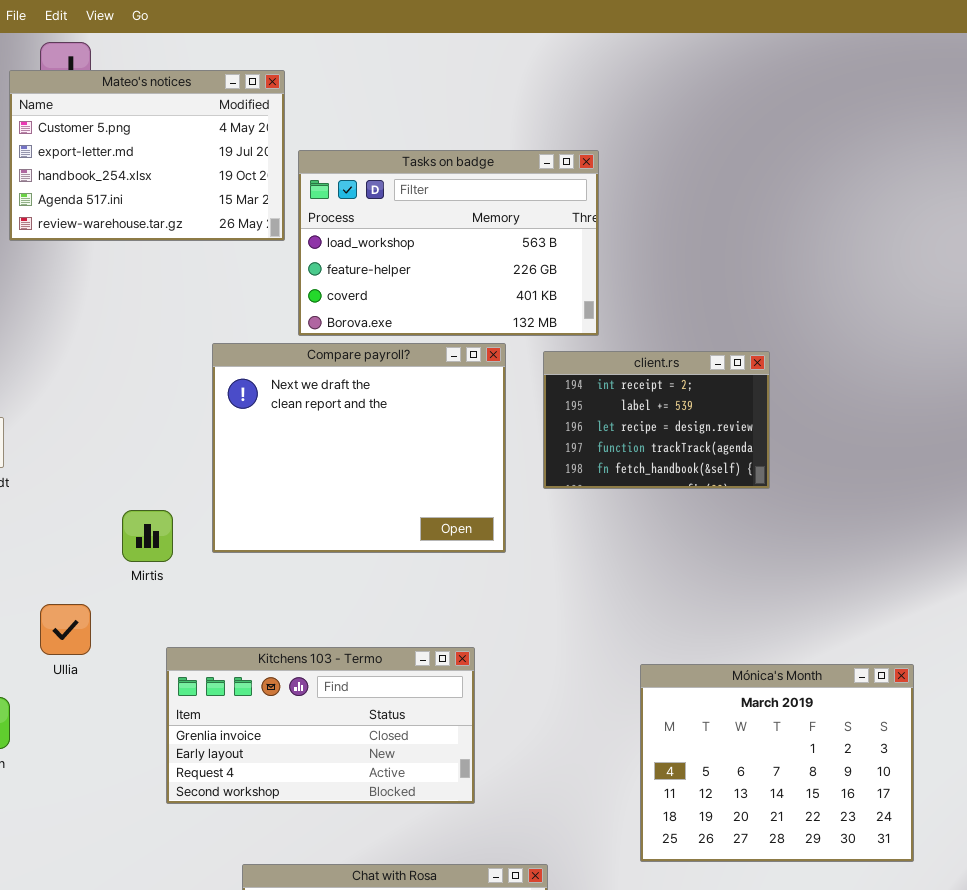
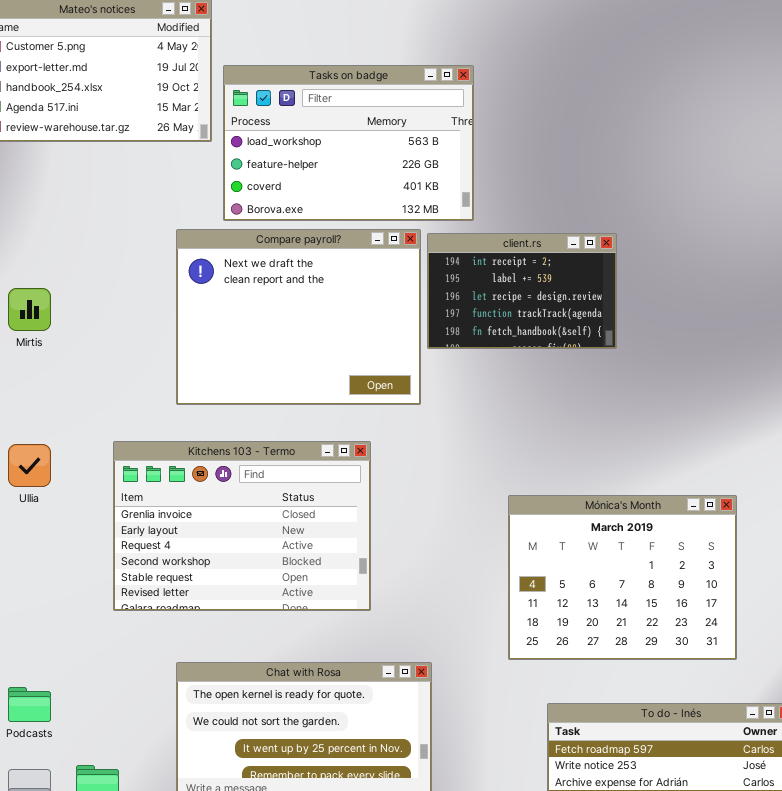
Compare payroll?: [212,343,506,553] -> [176,229,421,405], moved
Mirtis: [122,510,173,562] -> [8,288,51,331], moved
Kitchens 103 - Termo: [166,647,475,804] -> [113,441,371,611], resized

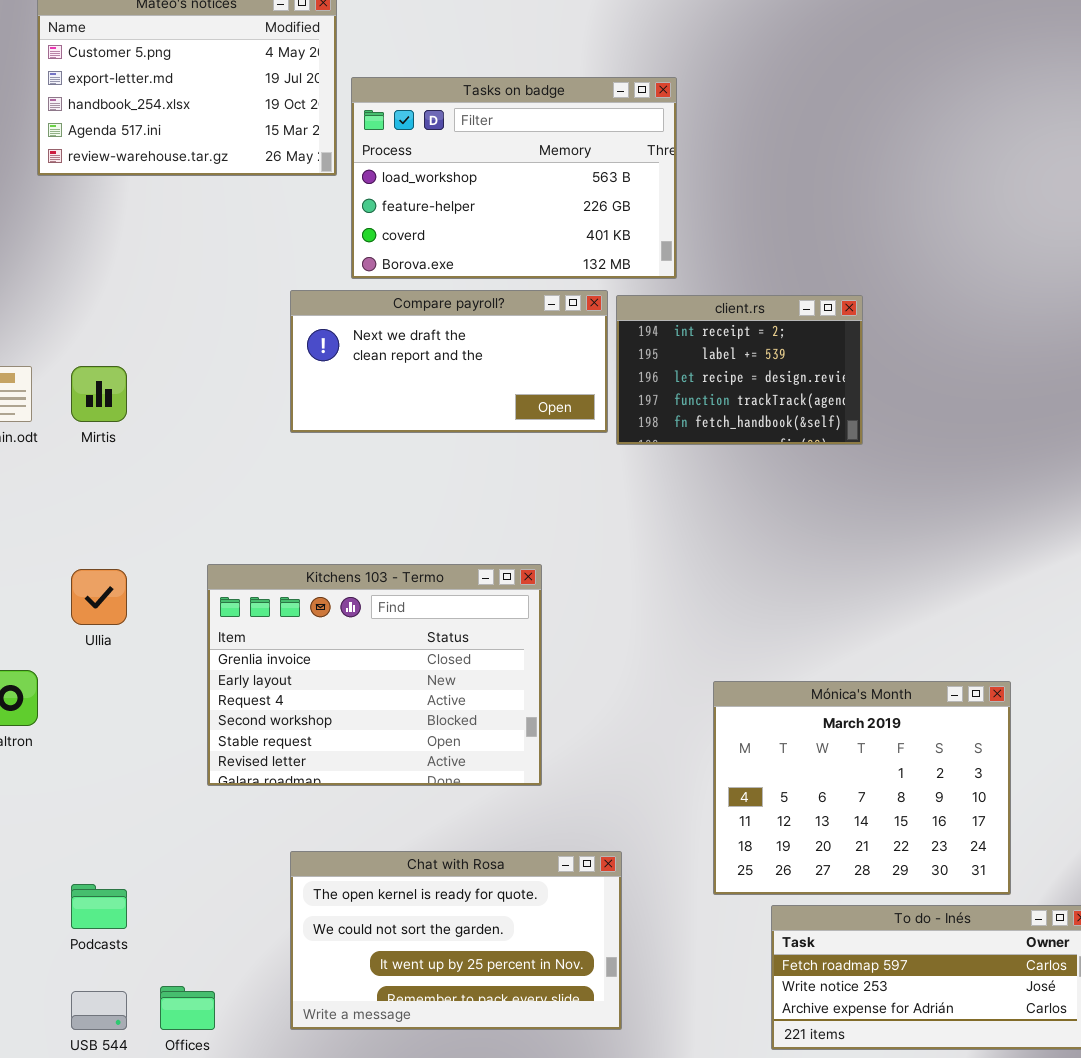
Compare payroll?: [176,229,421,405] -> [290,290,608,433], resized
Mónica's Month: [508,495,737,660] -> [713,681,1011,895], moved

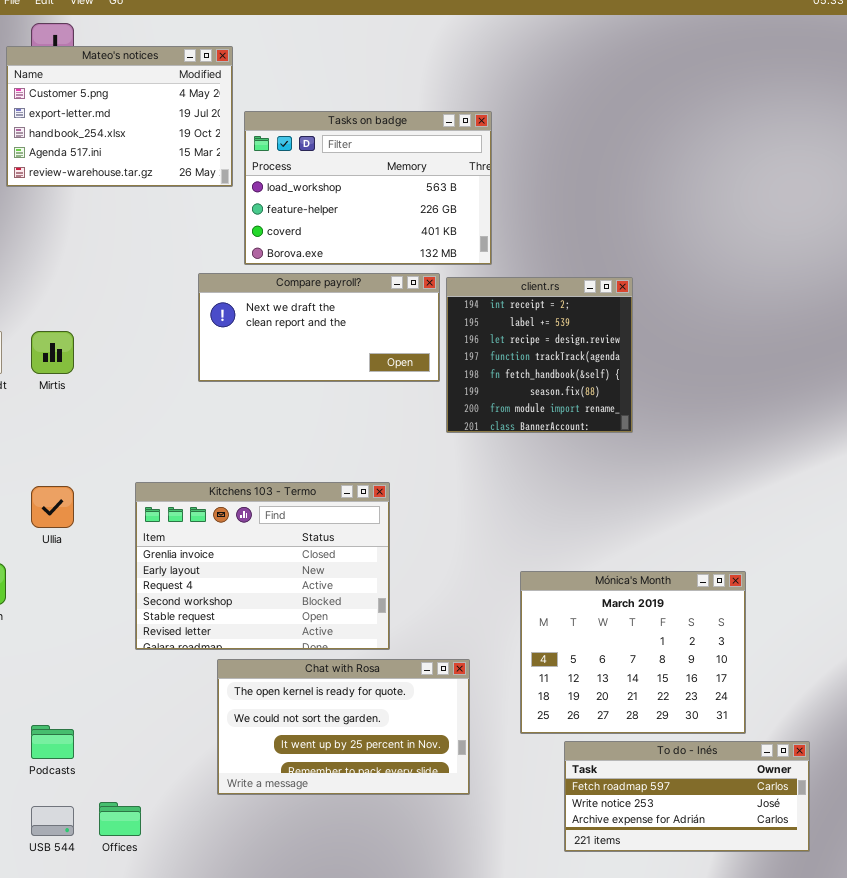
client.rs: [616,295,863,445] -> [446,277,633,433], resized
Chat with Rosa: [290,851,622,1030] -> [217,659,470,795], moved

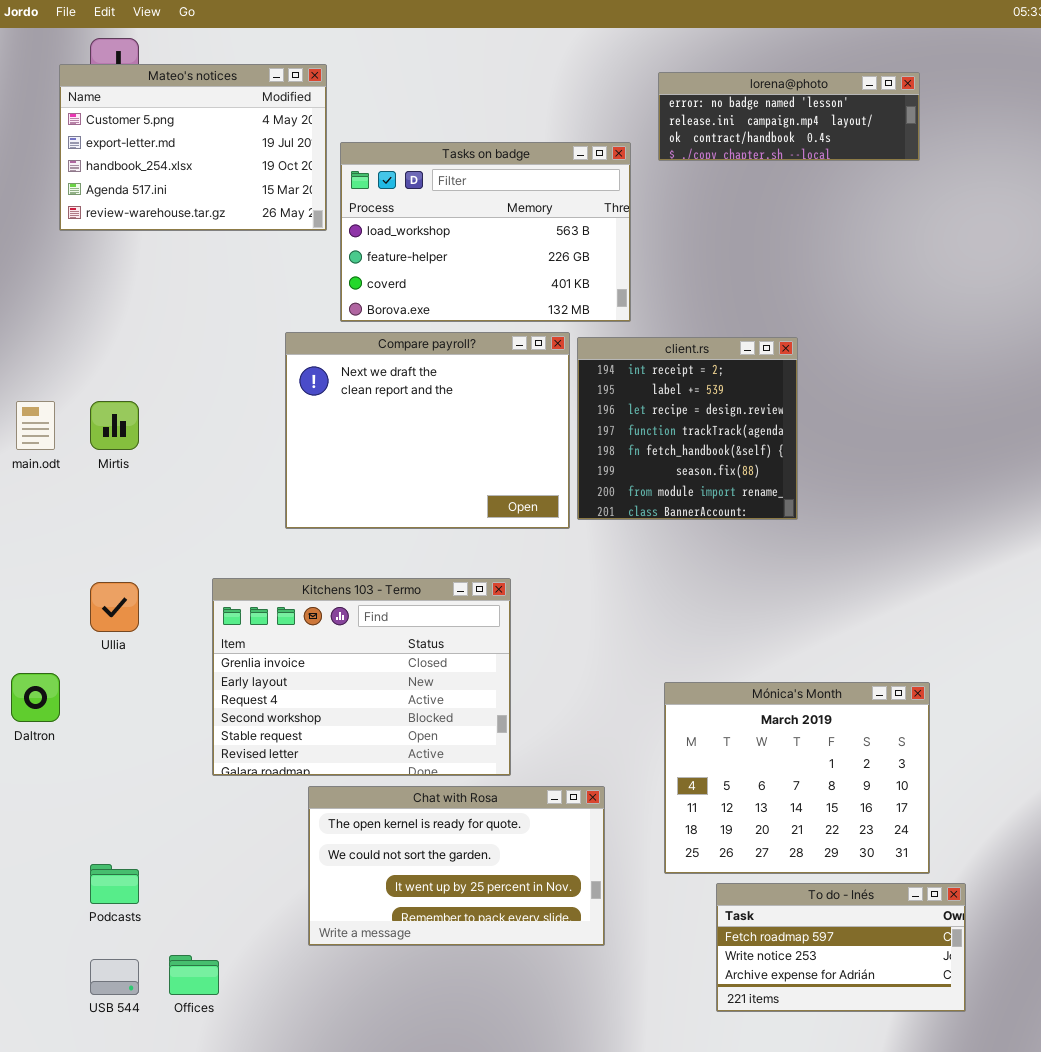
lorena@photo: none -> [658,72,920,161], opened
Compare payroll?: [198,273,440,382] -> [285,332,570,529], resized
To do - Inés: [564,741,810,852] -> [716,883,966,1012], resized

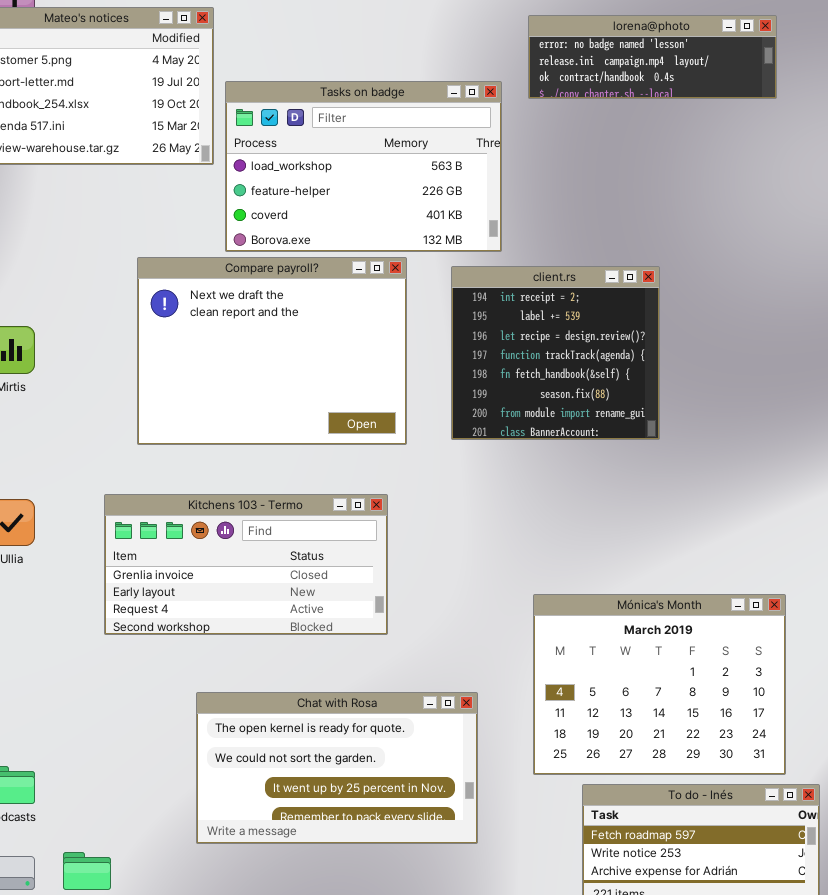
Compare payroll?: [285,332,570,529] -> [137,257,407,445], moved
Kitchens 103 - Termo: [212,578,511,776] -> [104,494,388,635], resized

